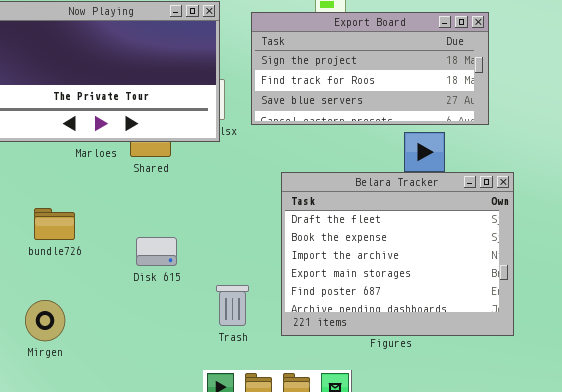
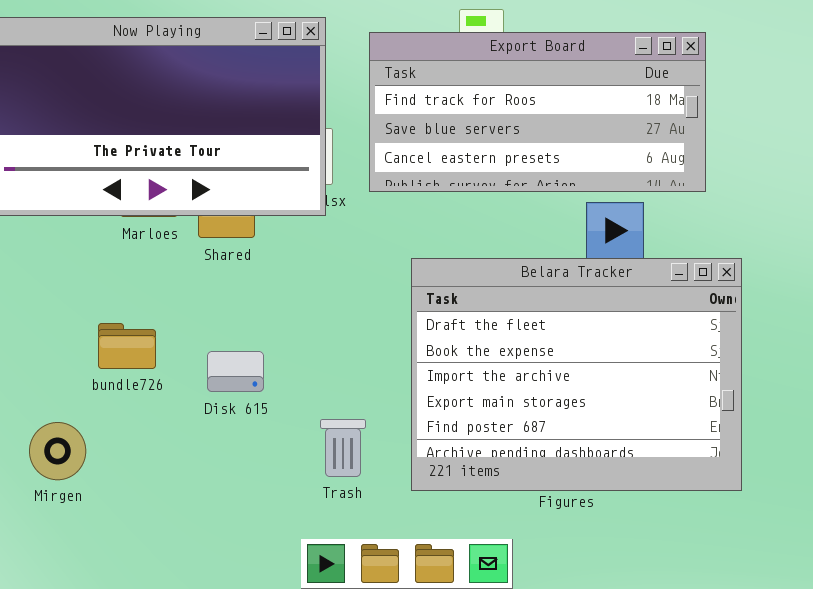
Export Board: [251,12,489,125] -> [369,32,706,192], scrolled down 1 row
bundle726: [34,208,75,240] -> [98,323,156,369], moved
Mirgen: [25,300,65,341] -> [29,422,86,480], moved

